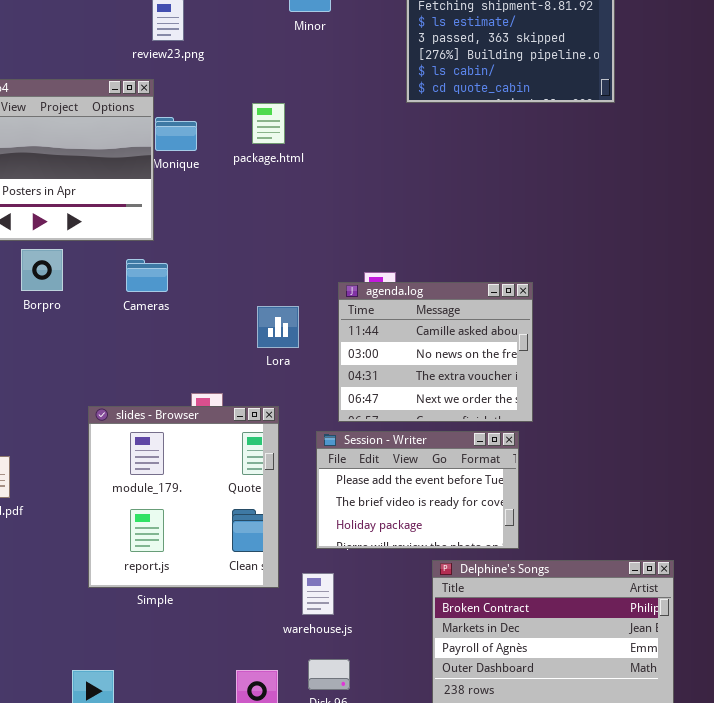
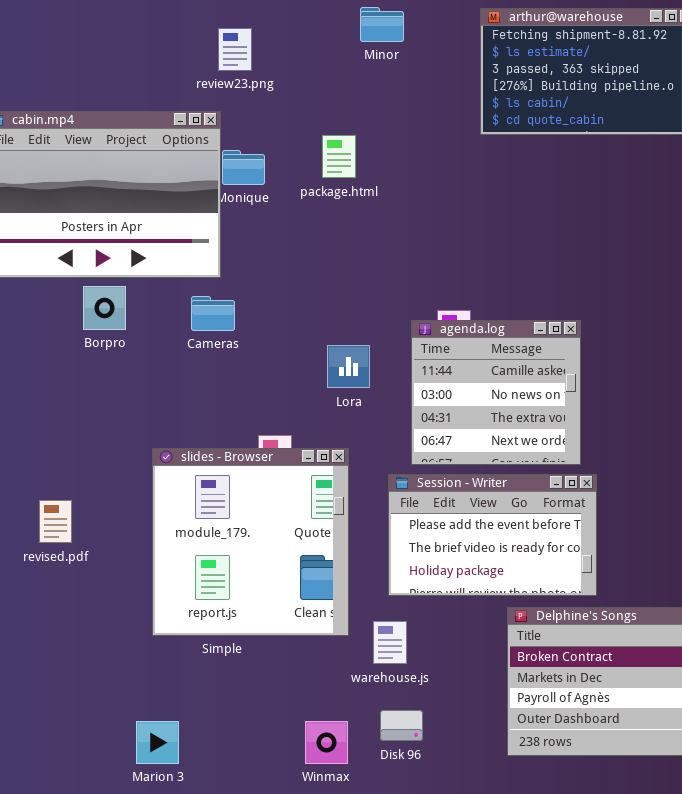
agenda.log: [338,282,533,422] -> [411,320,581,465], resized

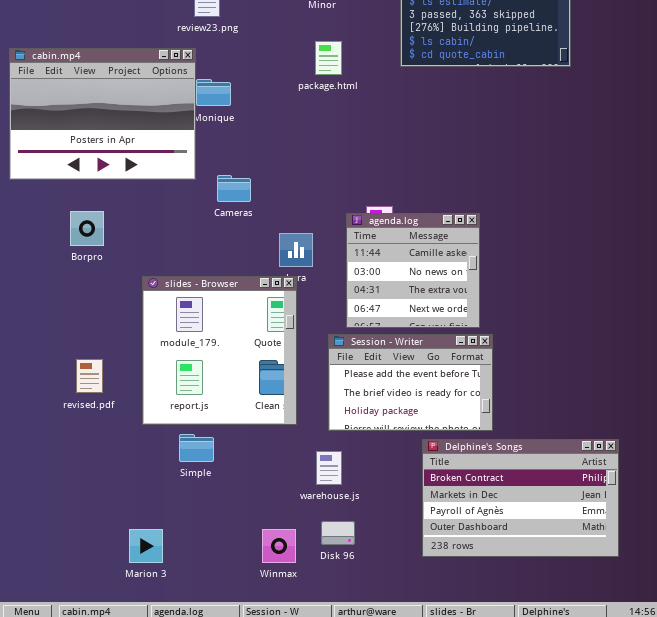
package.html: [322,135,356,178] -> [315,41,342,75], moved
Borpro: [83,286,126,330] -> [70,211,104,246], moved
Cameras: [191,296,235,331] -> [217,175,251,202], moved
slides - Browser: [152,448,349,636] -> [142,276,297,425], moved
revised.pdf: [39,500,72,543] -> [76,359,103,393], moved

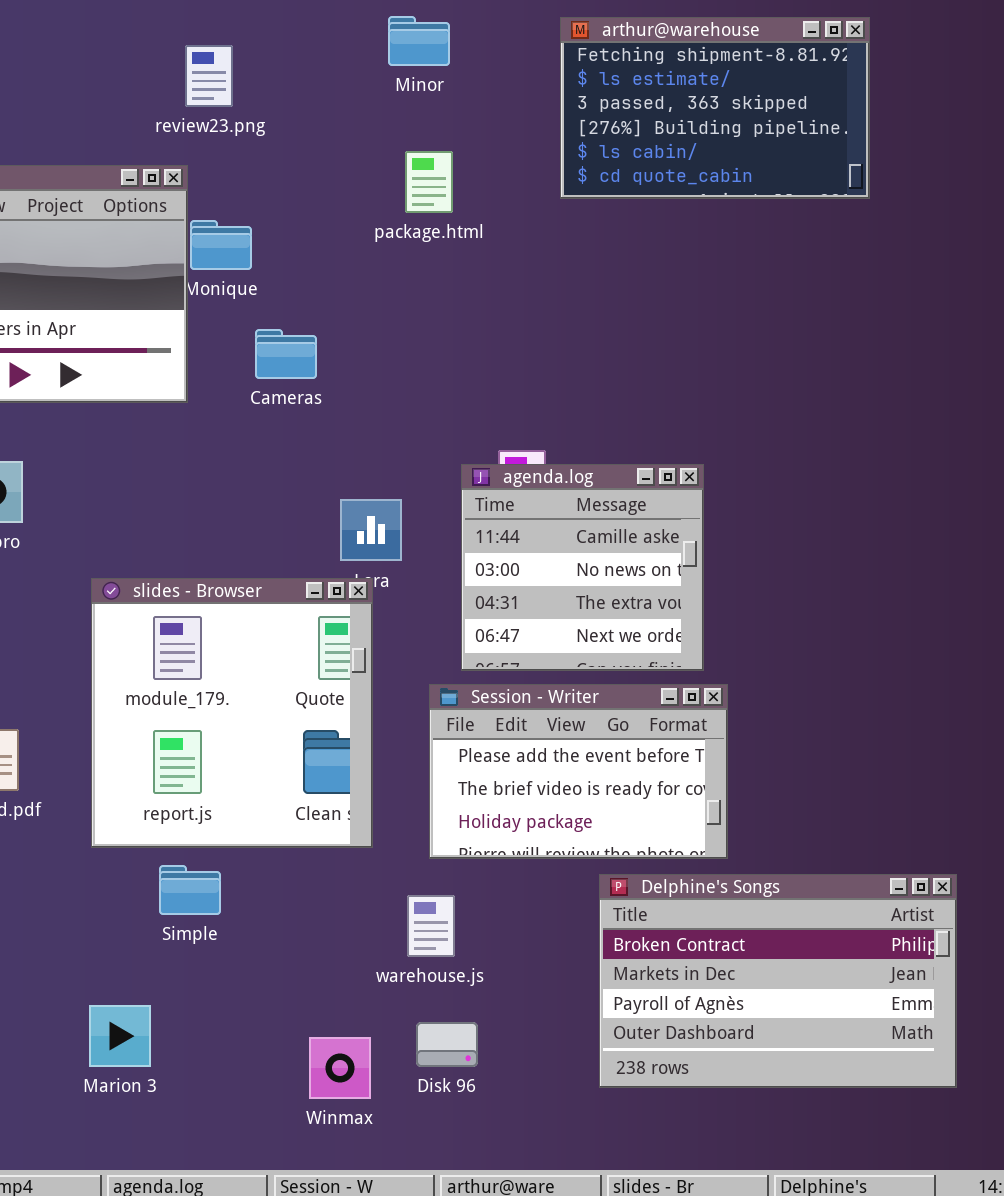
Cameras: [217,175,251,202] -> [255,329,317,379], moved
Marion 3: [129,529,163,563] -> [89,1005,151,1067], moved

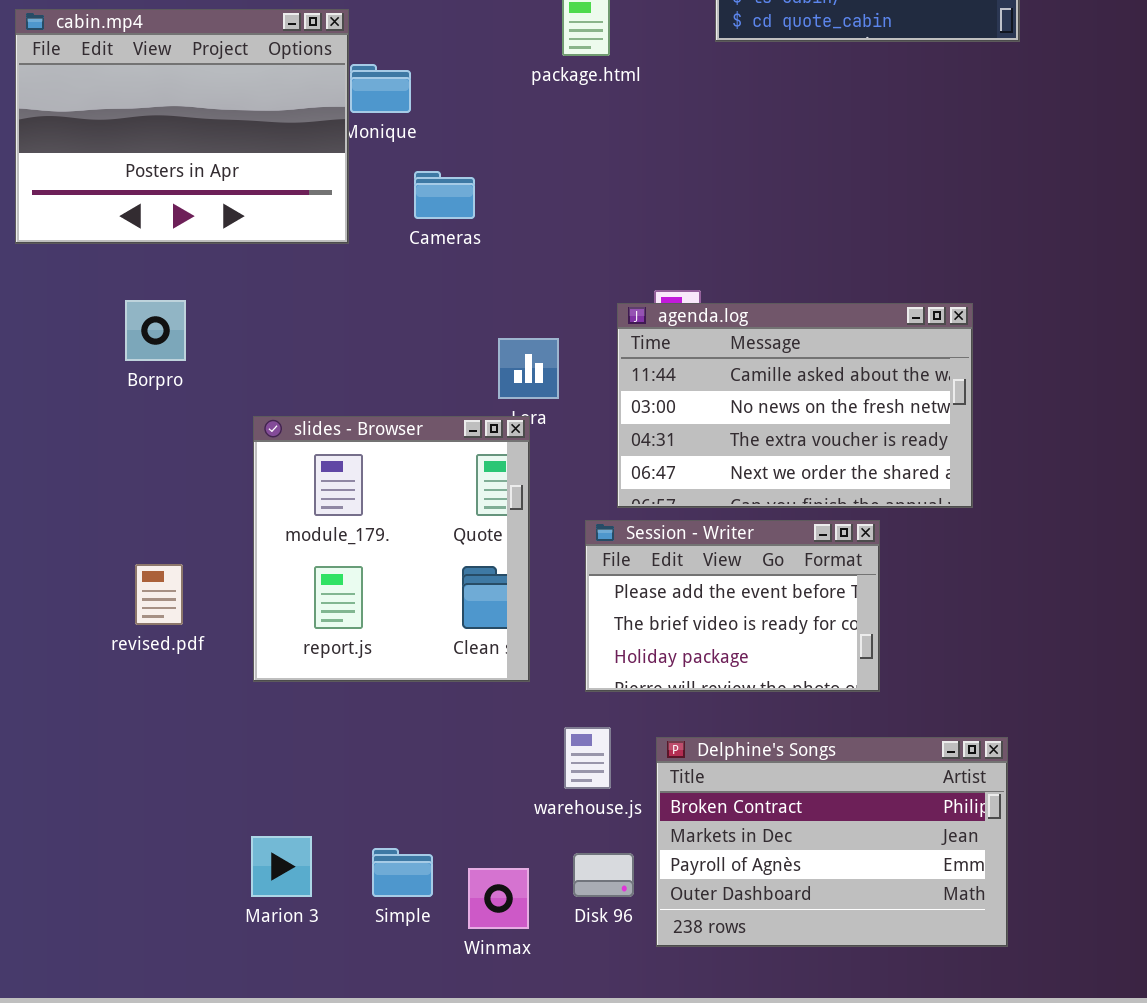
agenda.log: [461,464,704,671] -> [617,303,973,508], resized
Simple: [159,865,221,915] -> [372,848,433,897], moved
Delphine's Songs: [599,874,957,1088] -> [656,737,1008,947], moved

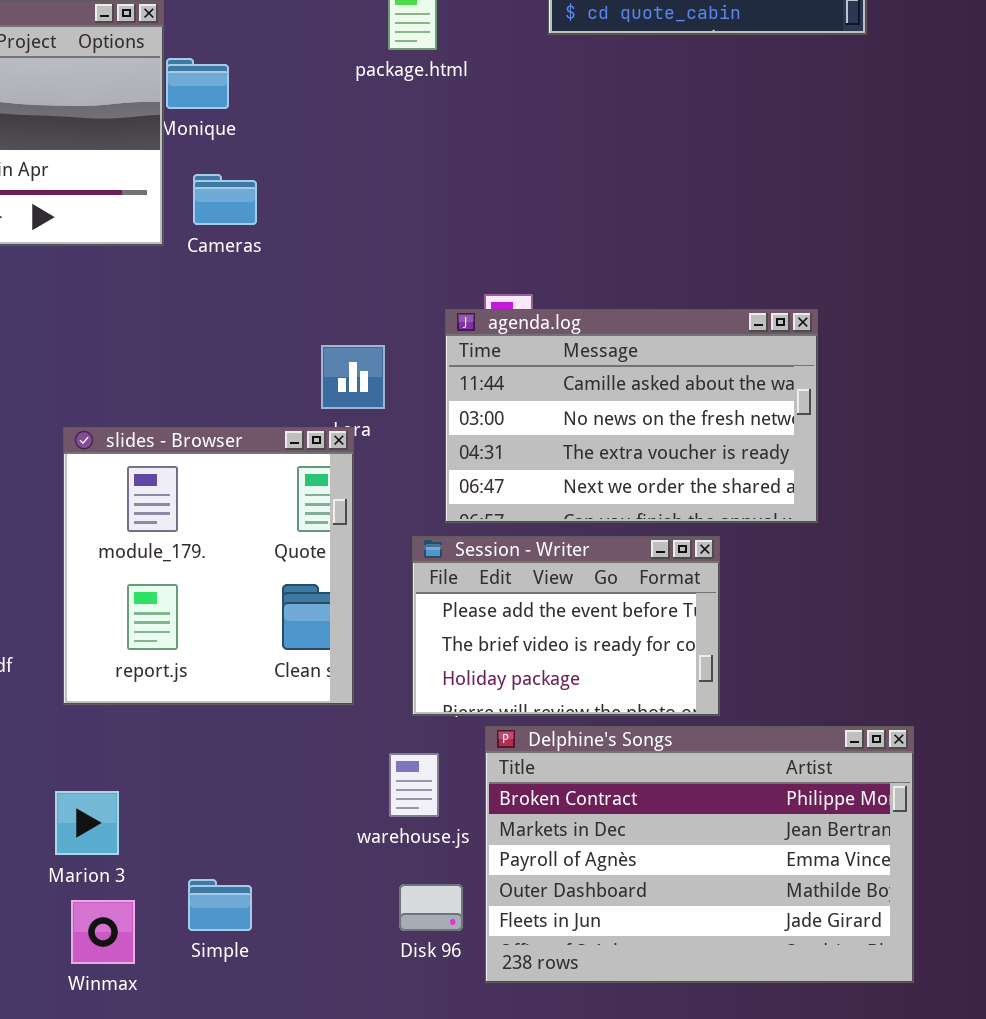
Cameras: [414,171,475,219] -> [193,174,257,225], moved
Delphine's Songs: [656,737,1008,947] -> [485,726,914,983], resized
Marion 3: [251,836,312,897] -> [55,791,119,855], moved
Winmax: [468,868,529,929] -> [71,900,135,964], moved

